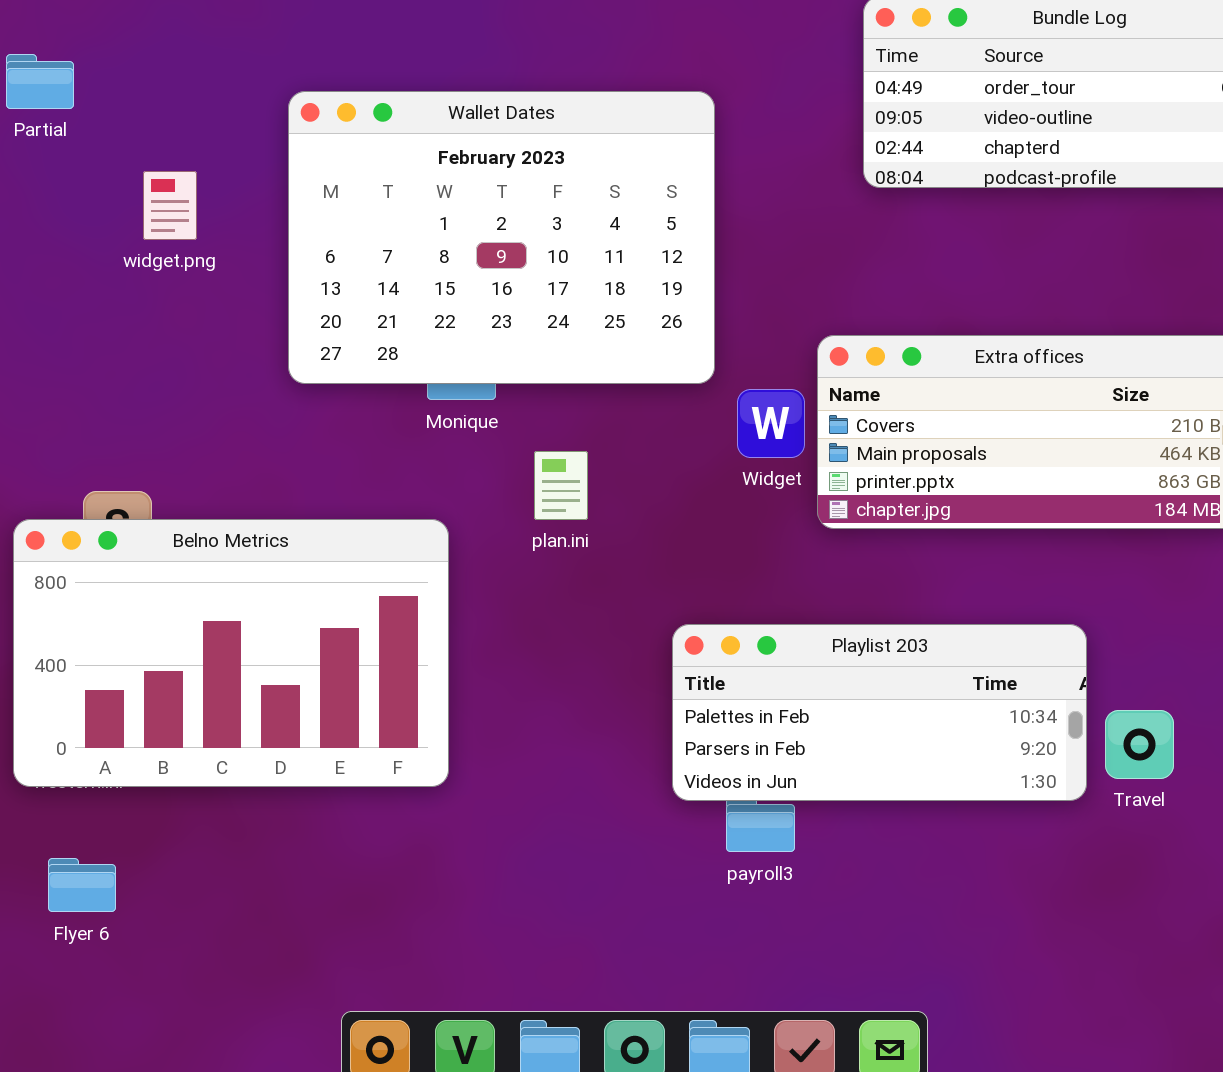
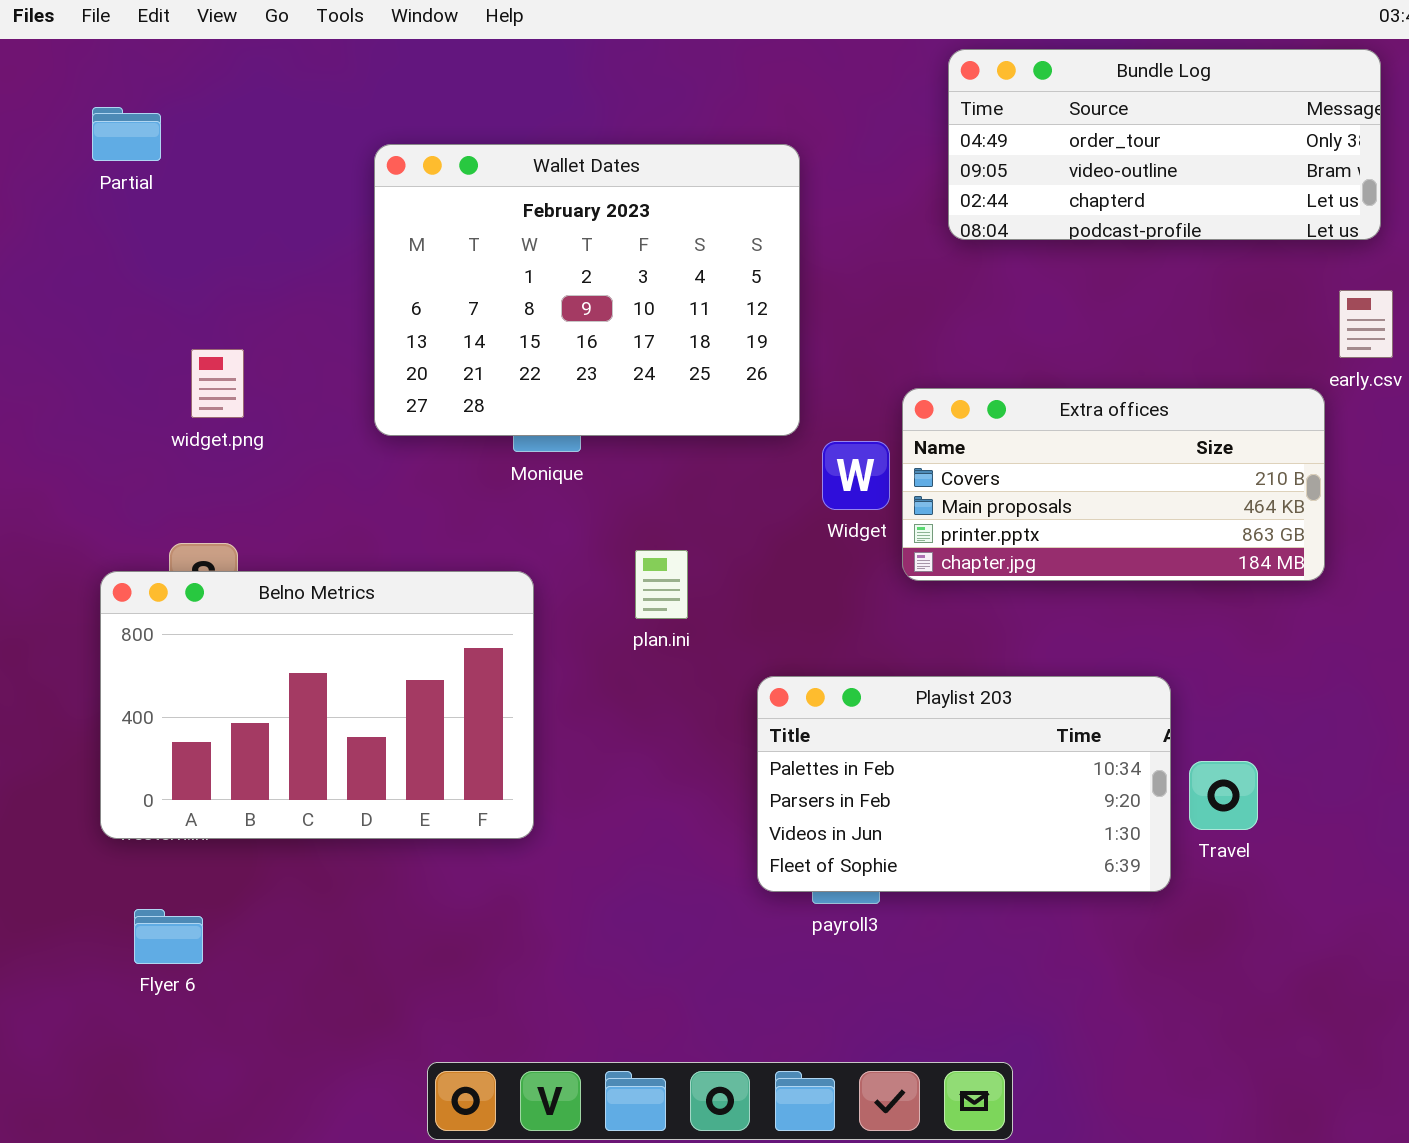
widget.png: [143,171,197,240] -> [191,349,244,418], moved
plan.ini: [534,451,588,520] -> [635,550,688,619], moved
Playlist 203: [672,624,1087,801] -> [757,676,1171,892], resized

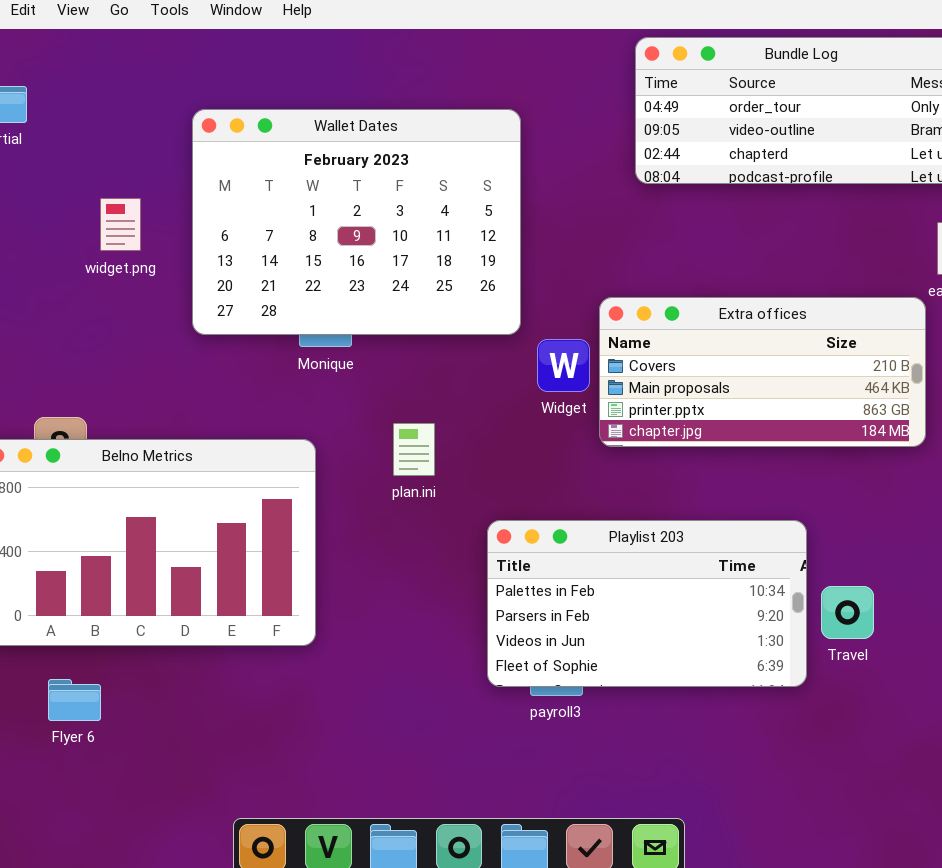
widget.png: [191,349,244,418] -> [100,198,141,251], moved
Flyer 6: [134,909,203,964] -> [48,679,101,721], moved

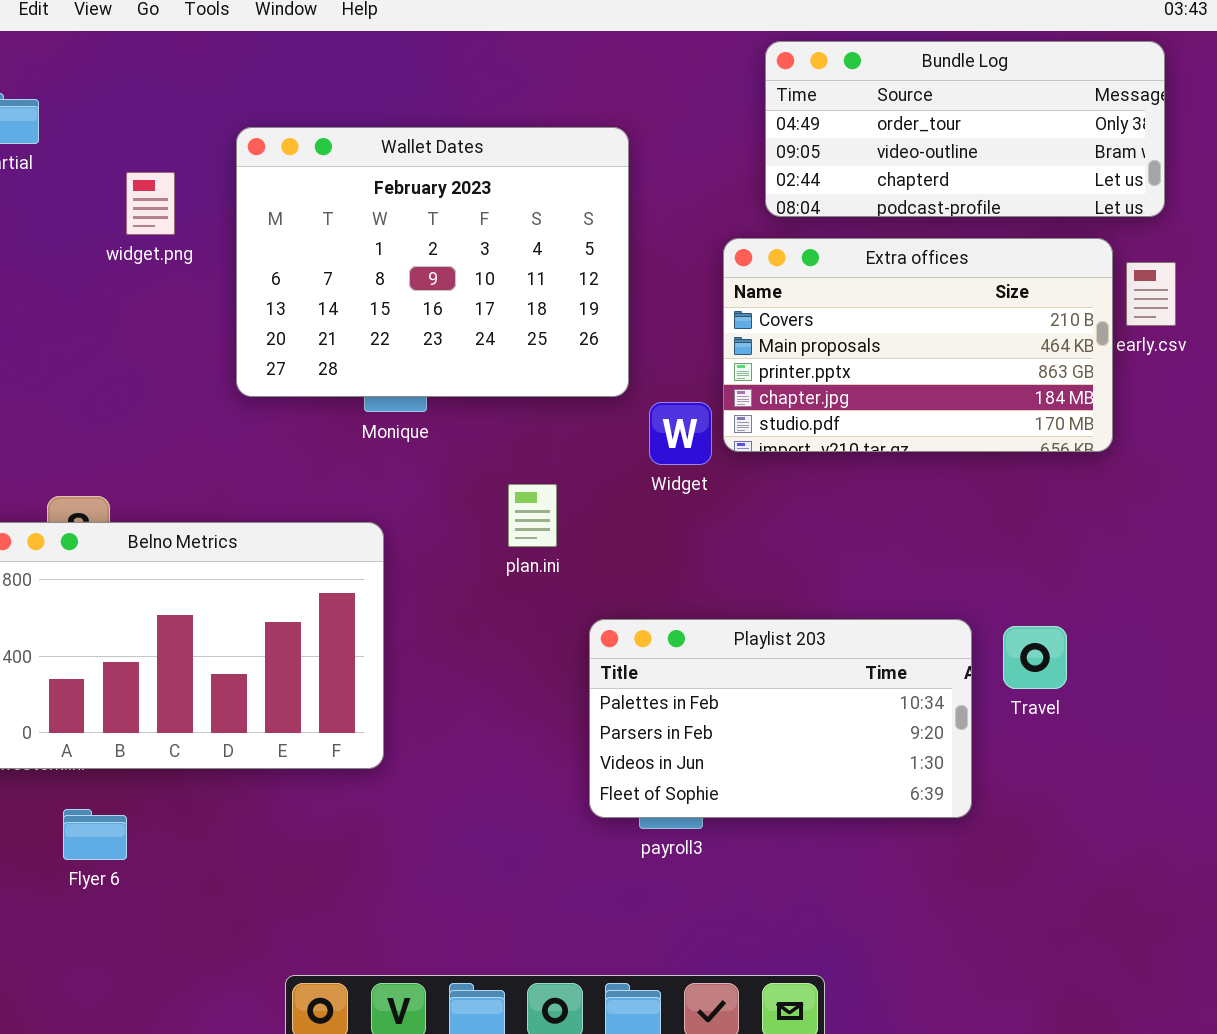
widget.png: [100,198,141,251] -> [126,172,175,235], moved
Extra offices: [599,297,926,447] -> [723,238,1113,452], moved, resized
plan.ini: [393,423,435,476] -> [508,484,557,547], moved
Travel: [821,586,874,639] -> [1003,626,1067,689], moved

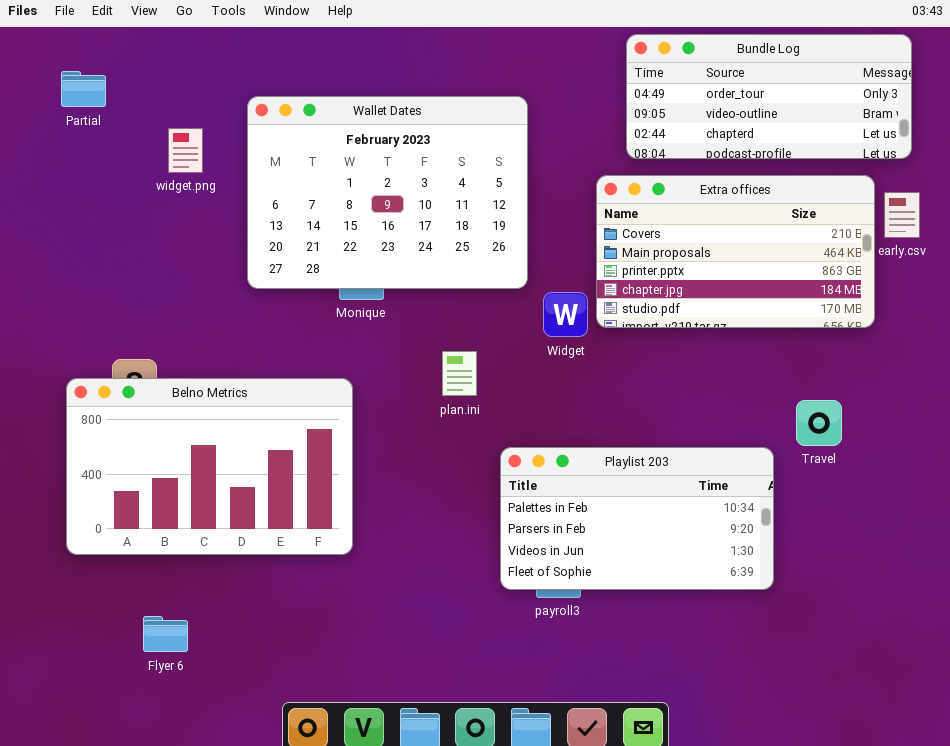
Travel: [1003,626,1067,689] -> [796,400,842,446], moved
Flyer 6: [63,809,127,860] -> [143,616,188,652], moved

